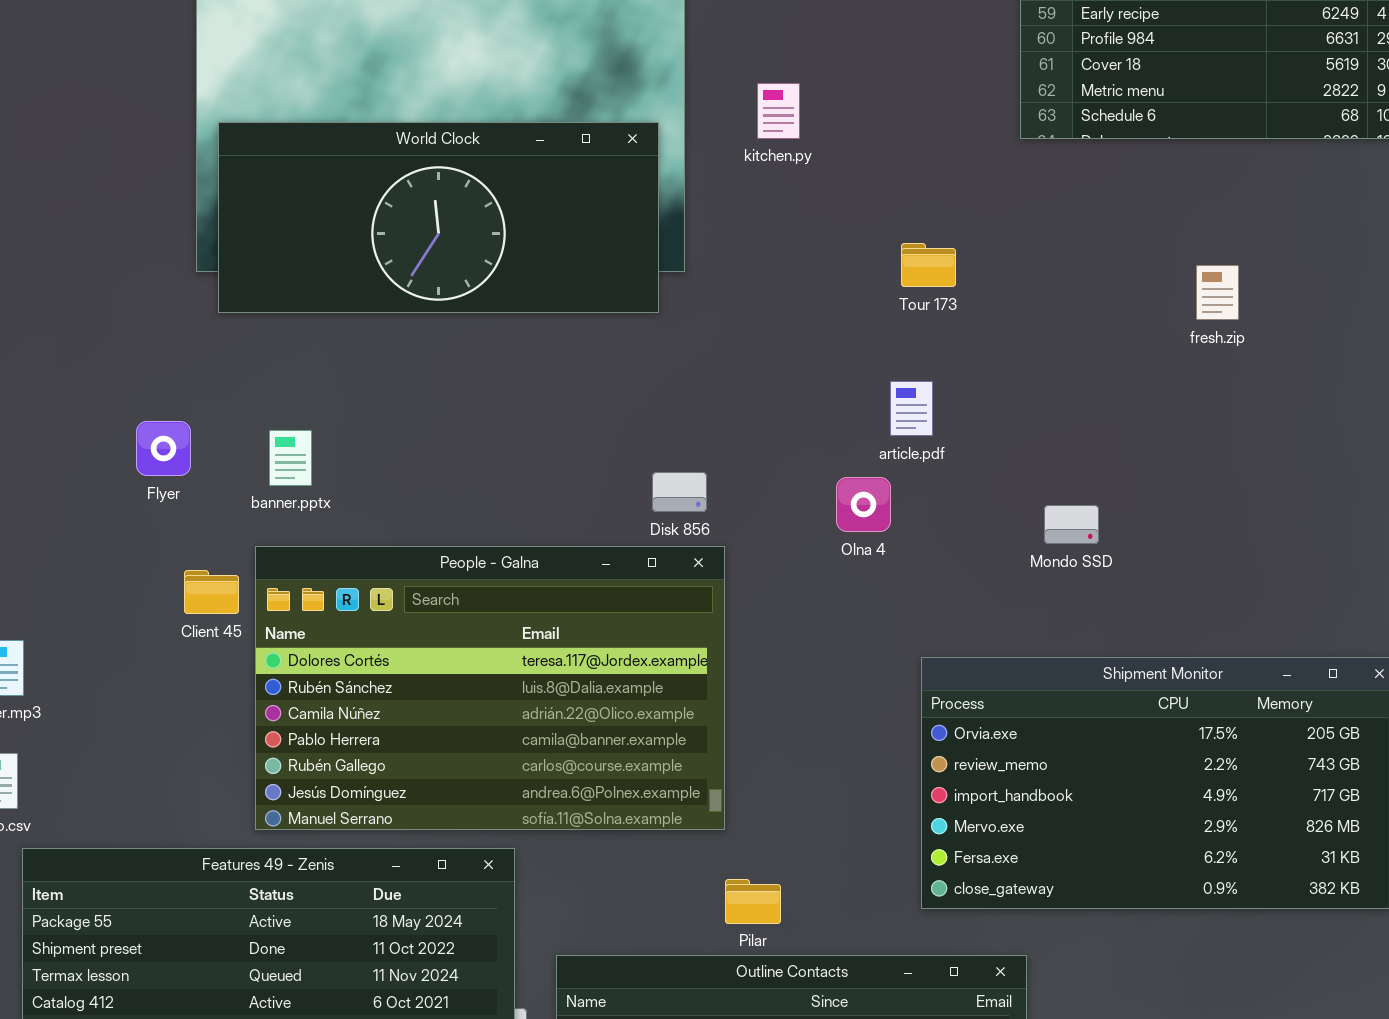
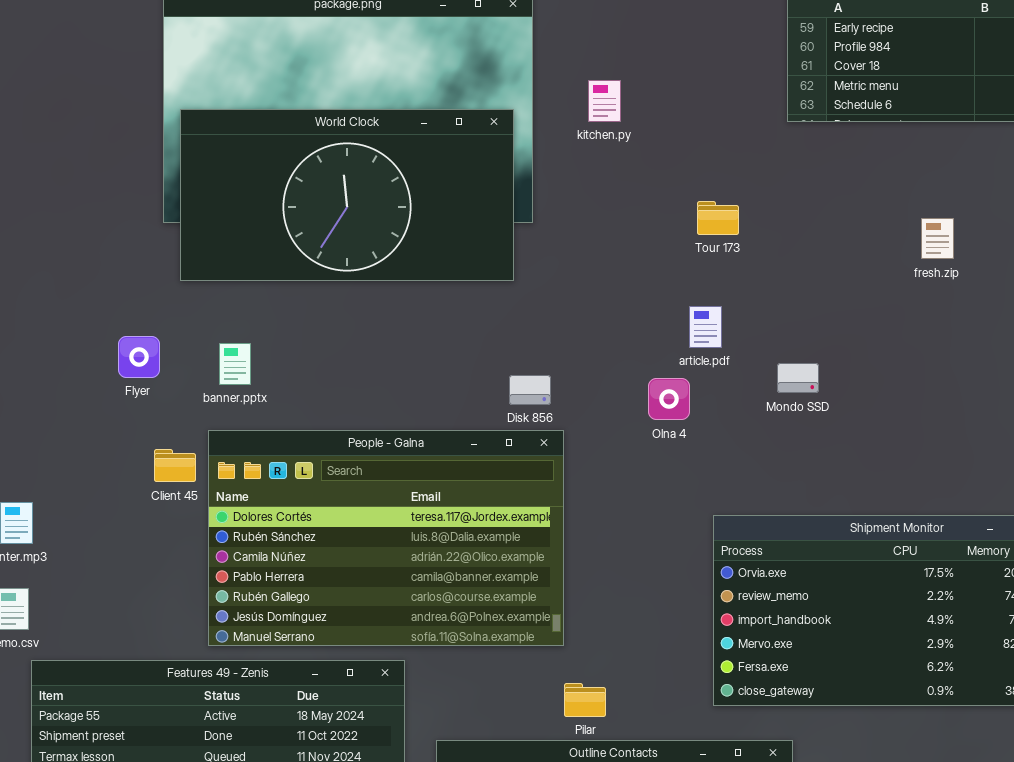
World Clock: [218,122,659,313] -> [180,109,514,281], resized
Mondo SSD: [1044,505,1099,544] -> [777,363,819,393], moved

